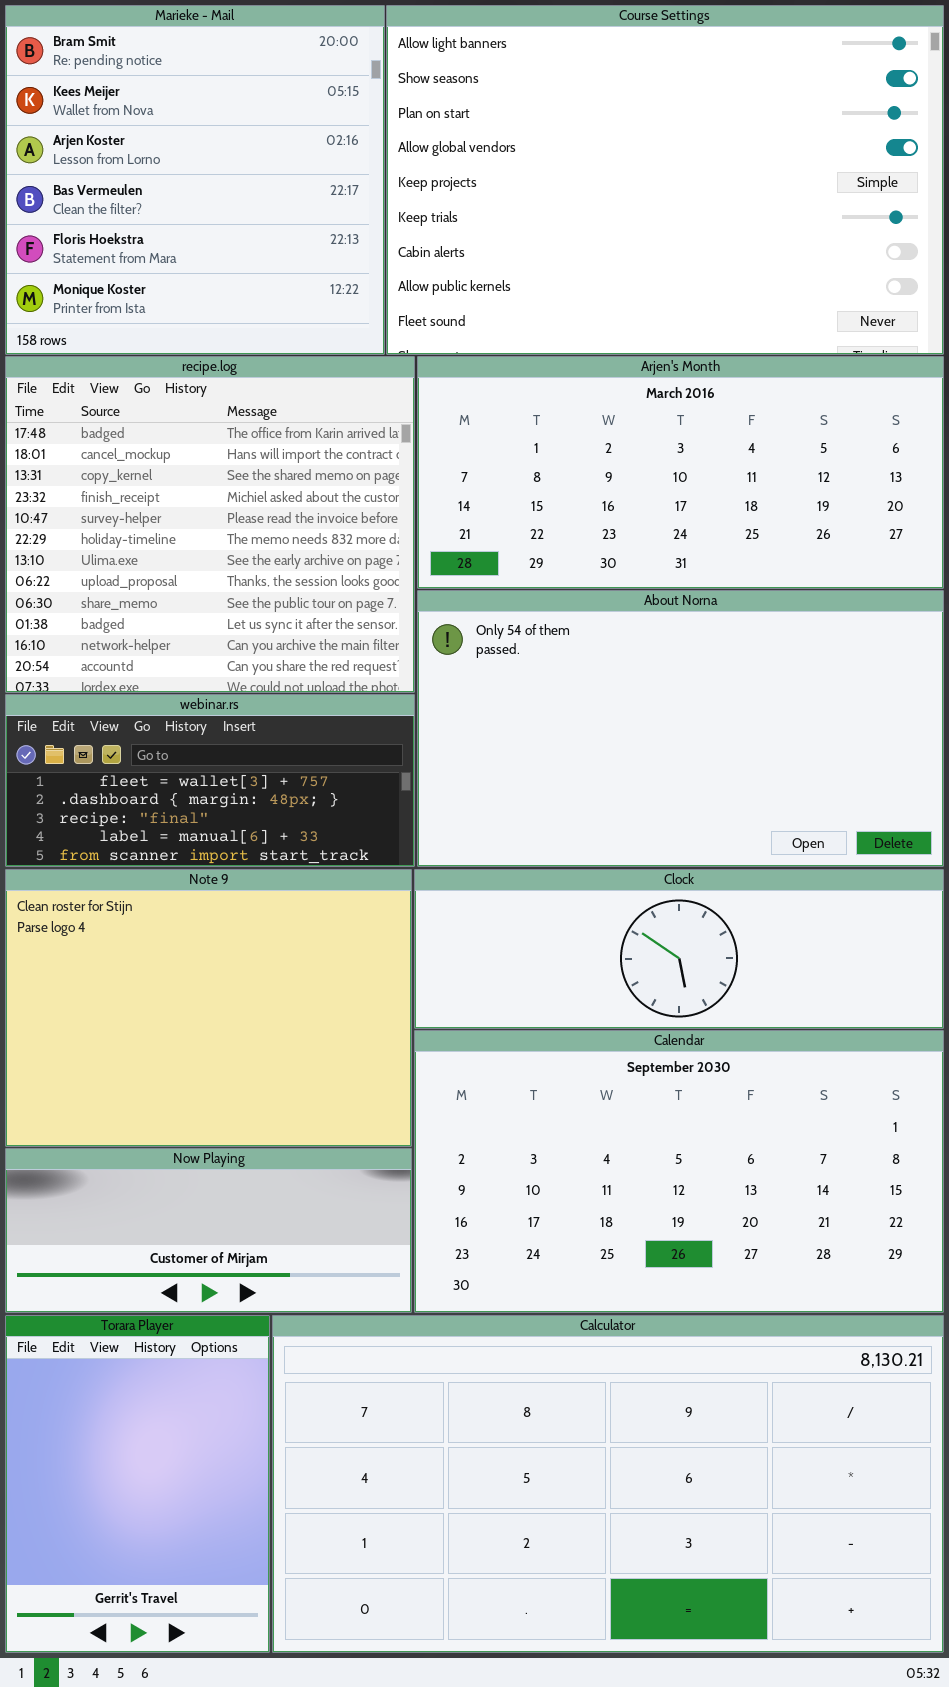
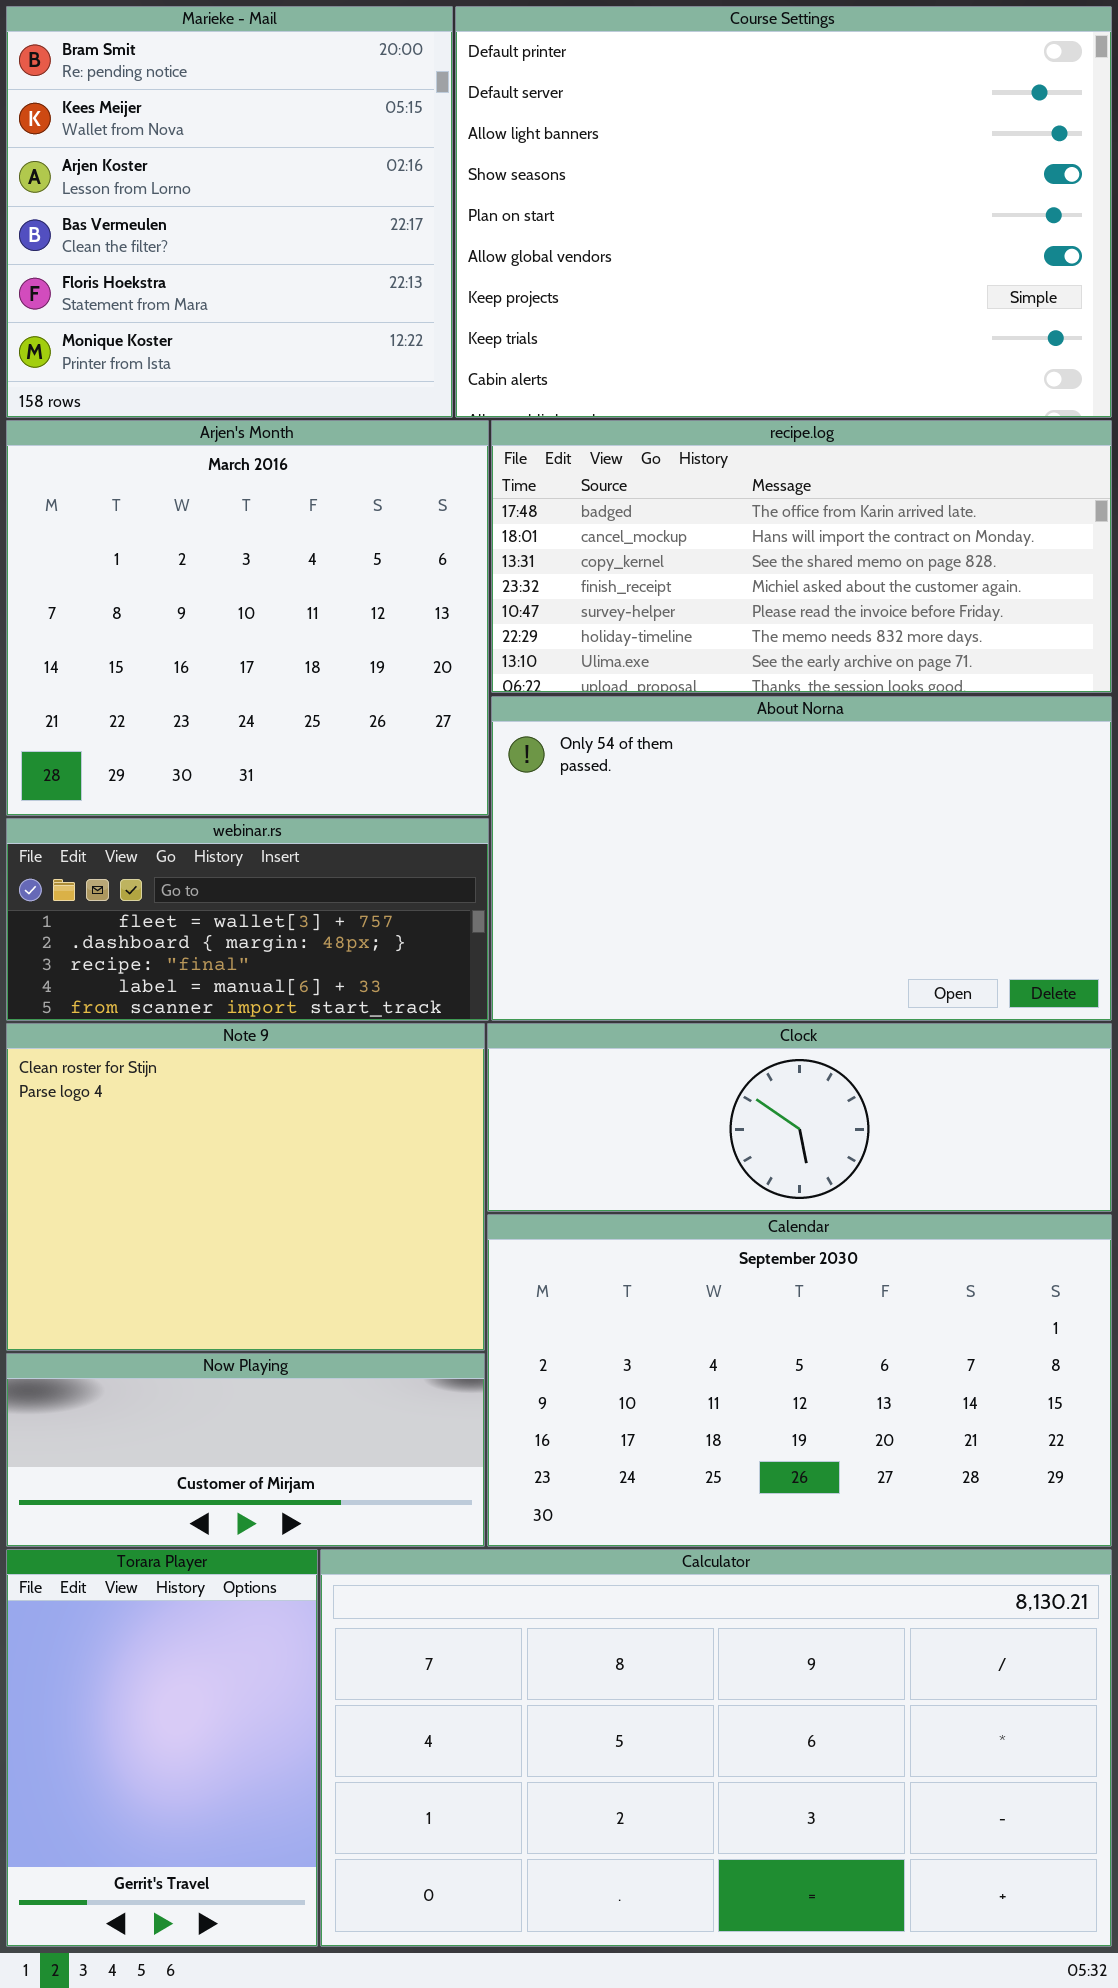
Course Settings: [386,5,944,355] -> [455,6,1112,418], scrolled up 2 rows
recipe.log: [5,356,415,693] -> [491,420,1112,693], moved, resized
Arjen's Month: [417,356,944,589] -> [6,420,489,816], moved, resized

